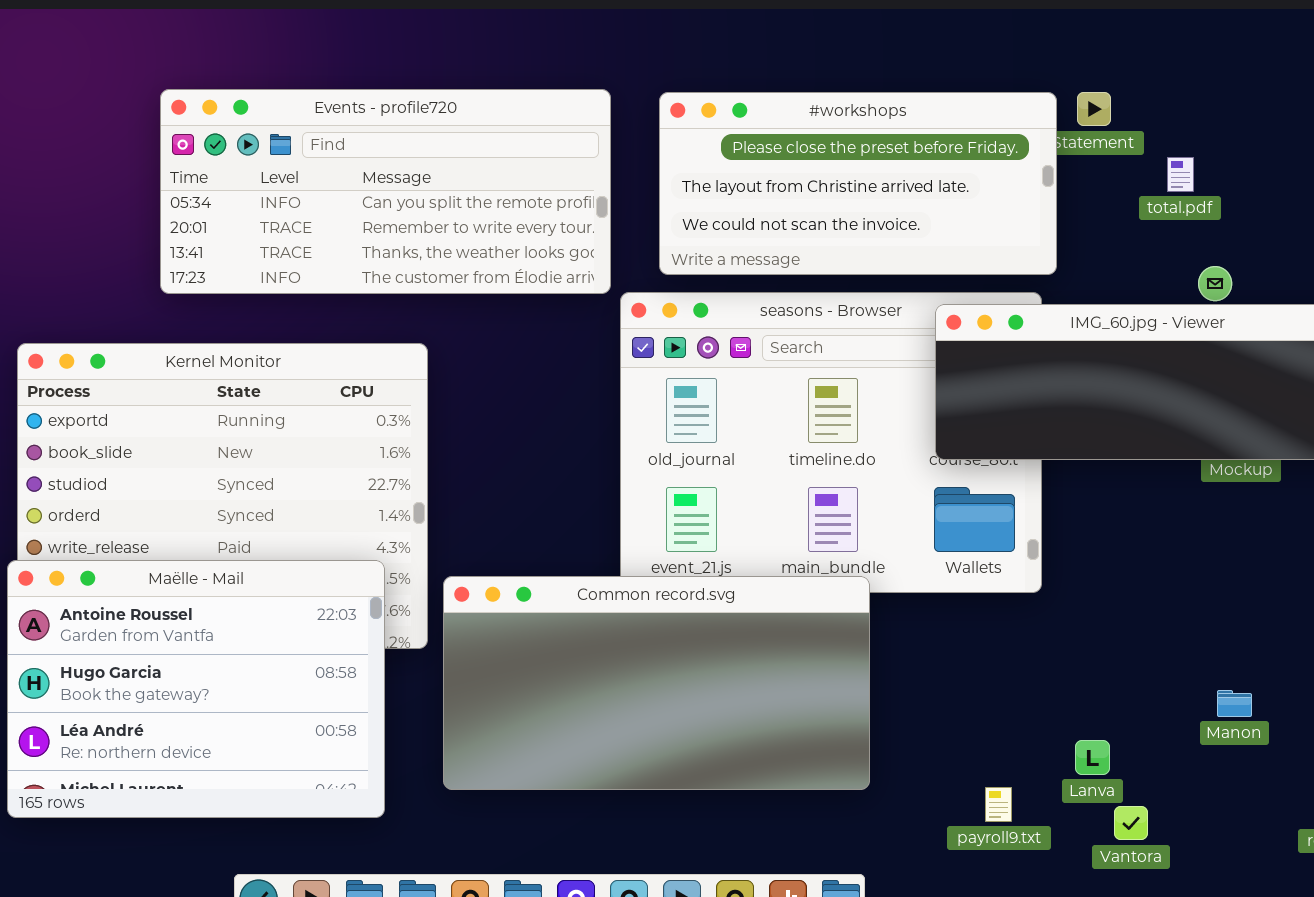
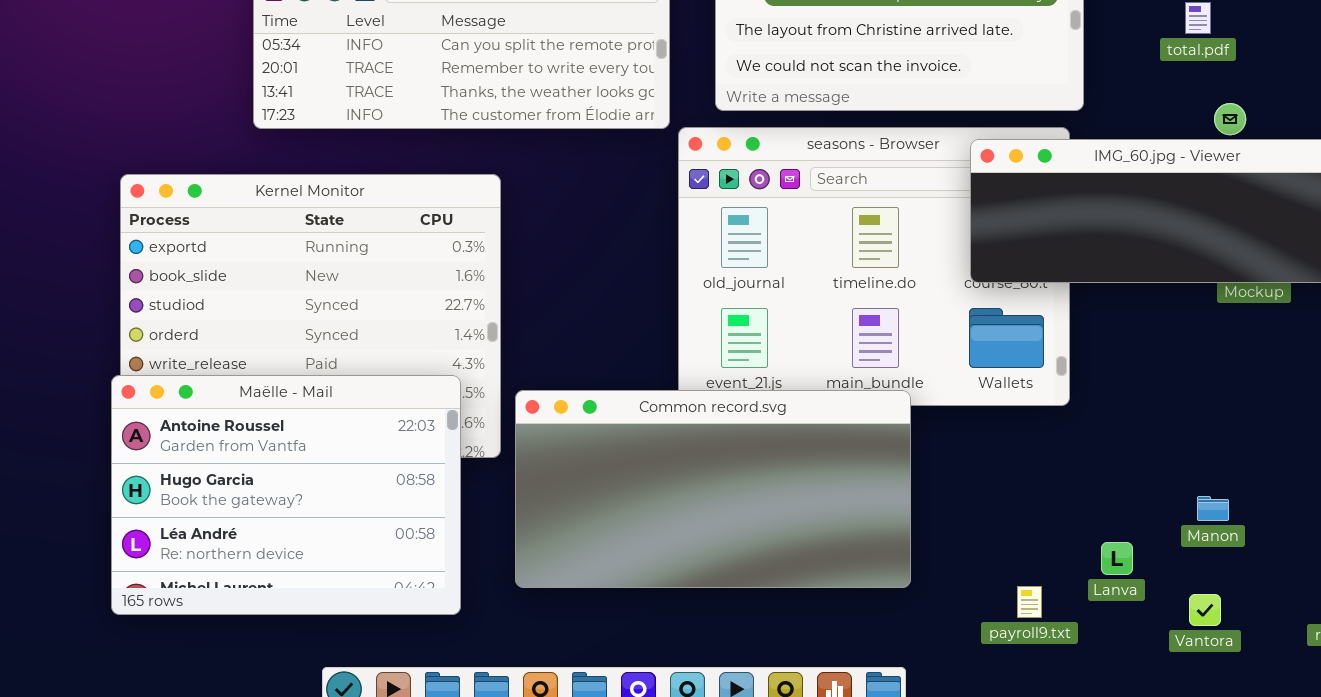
Manon: [1217,690,1252,717] -> [1197,496,1229,521], moved
Vantora: [1114,806,1148,840] -> [1189,594,1221,626], moved

